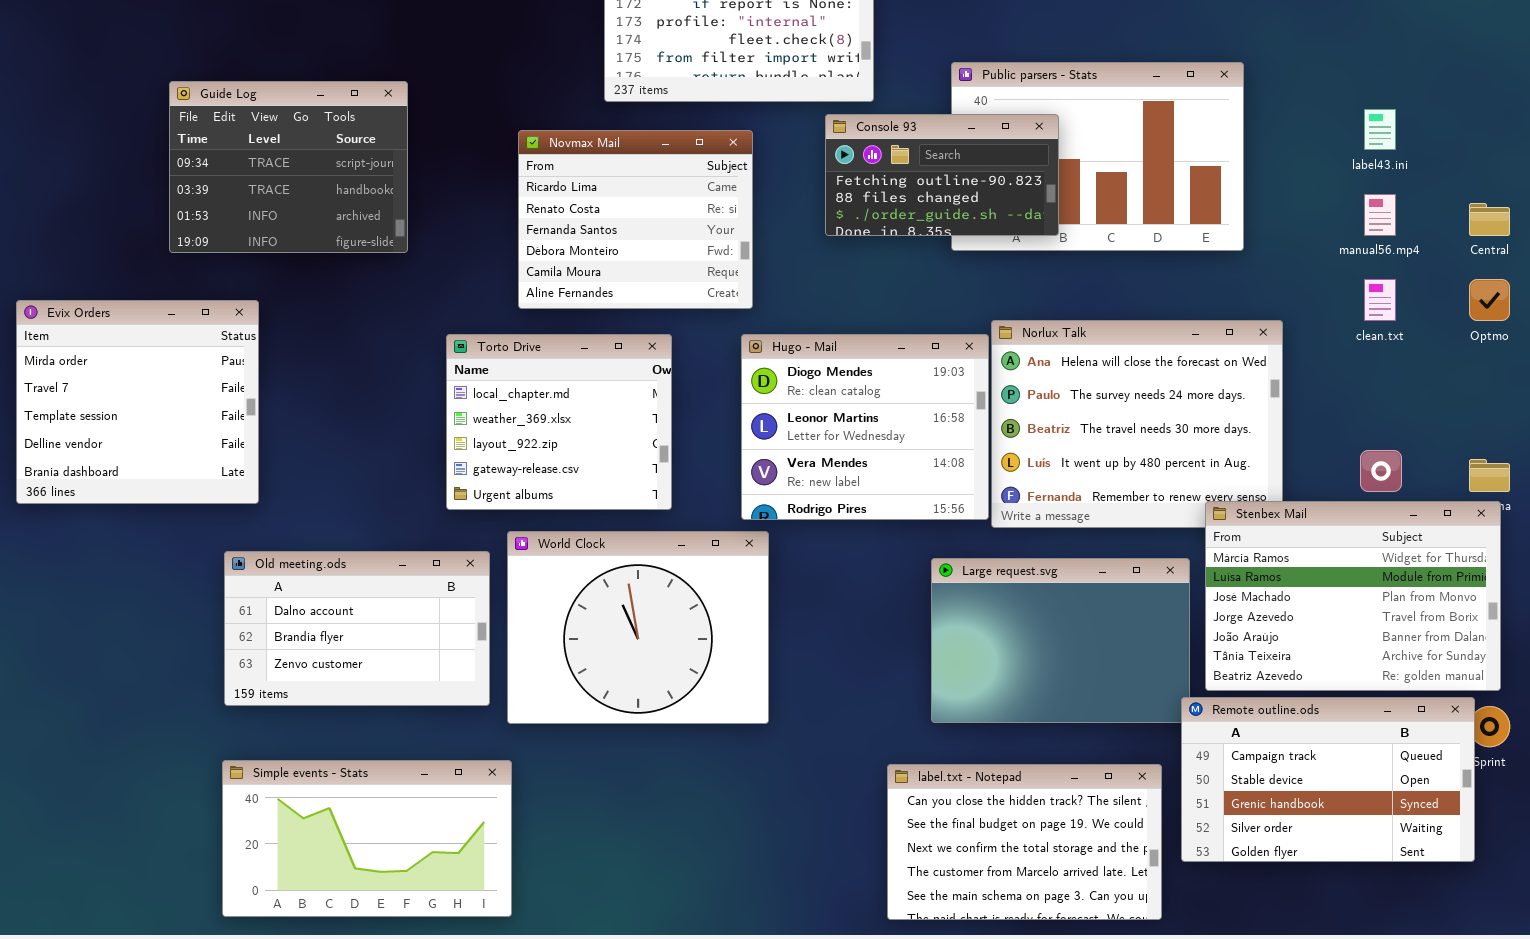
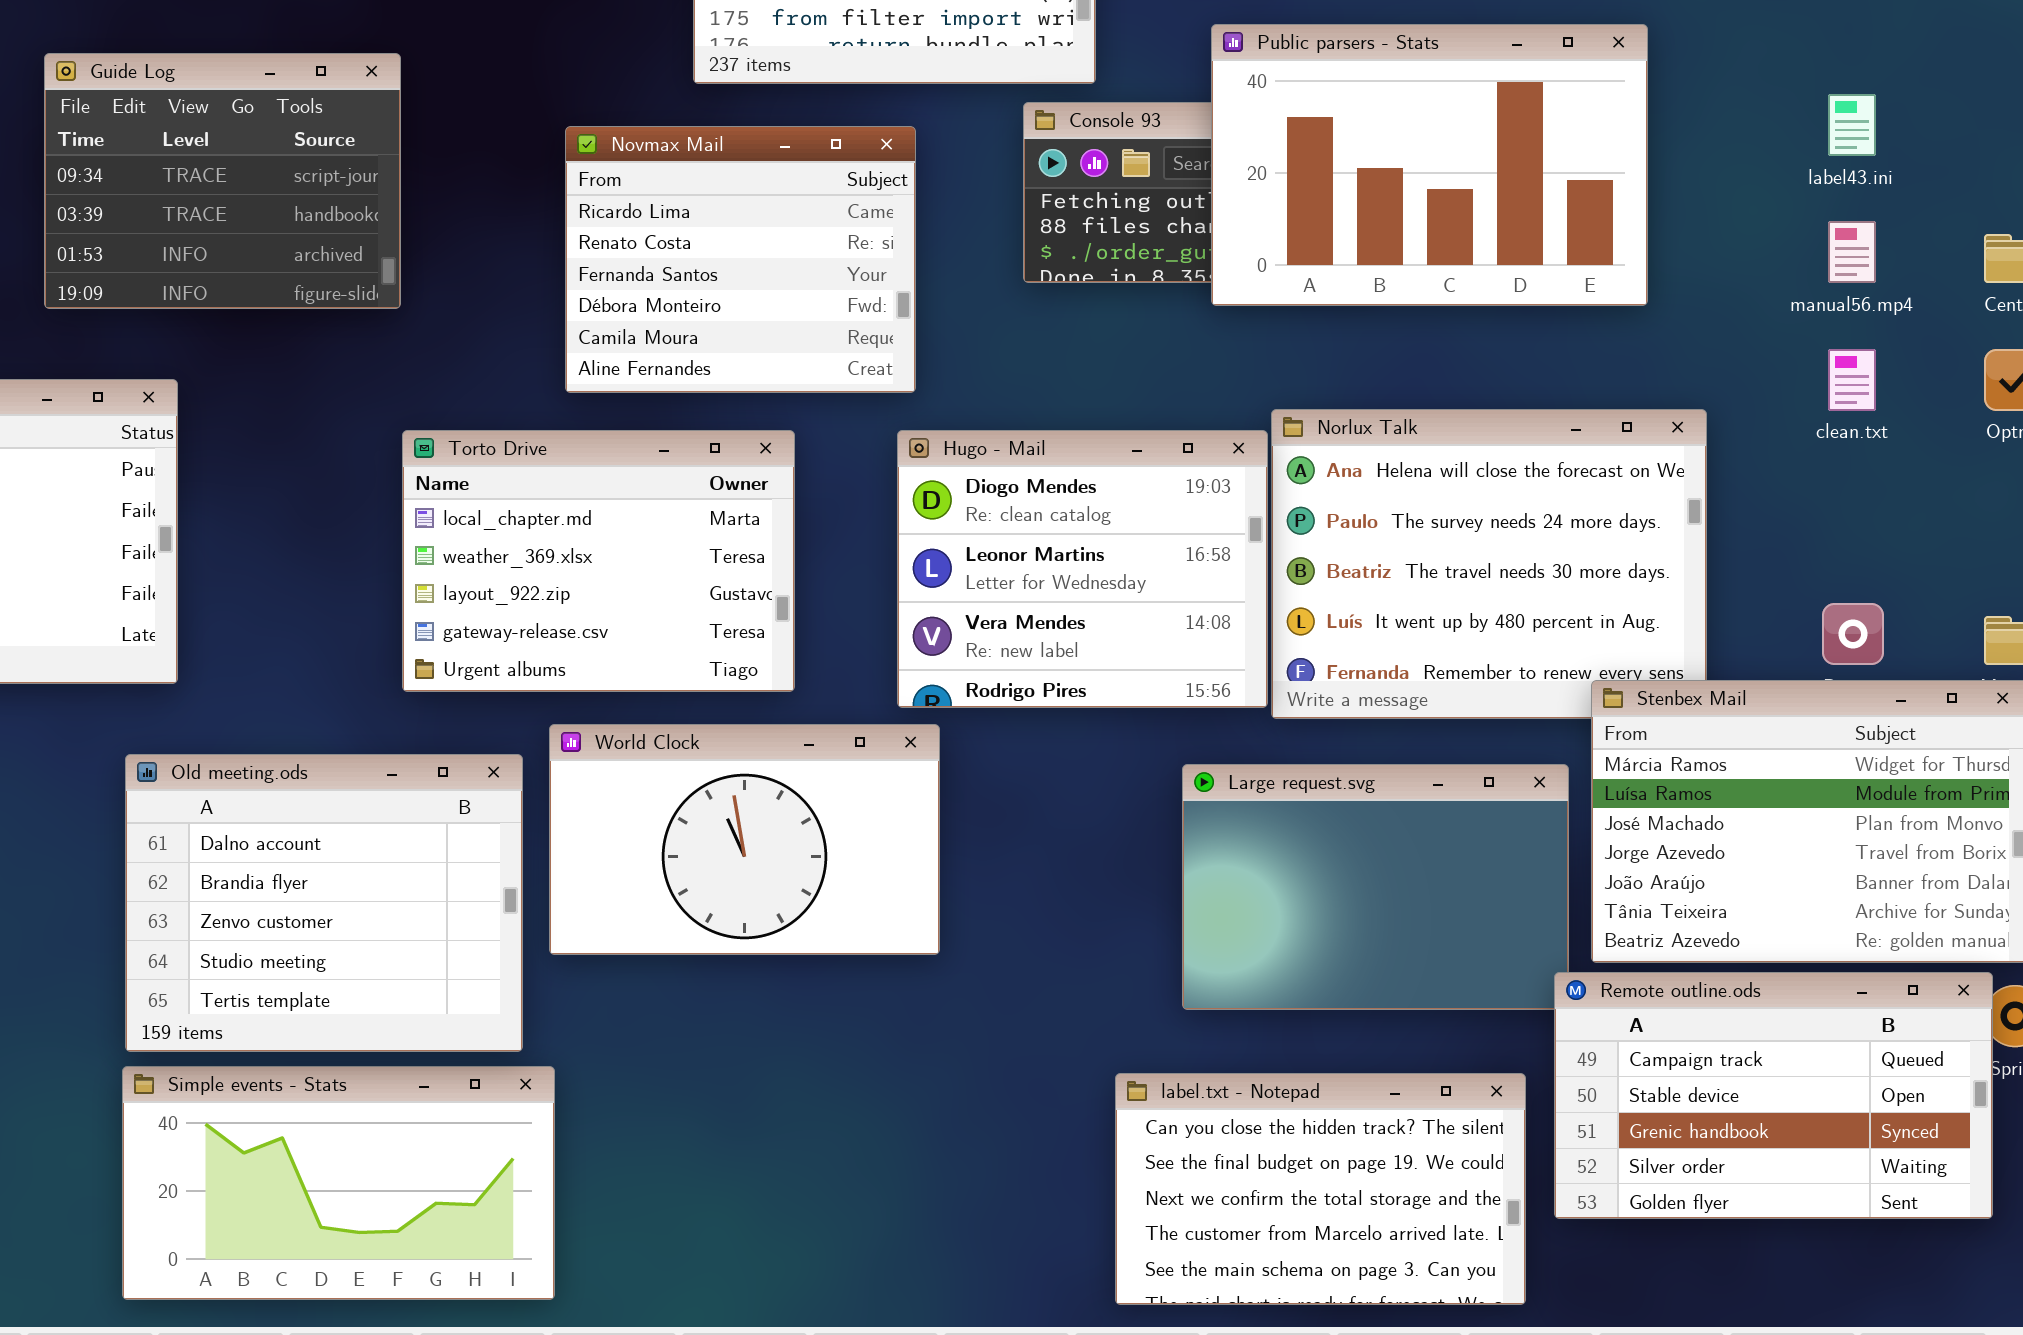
Public parsers - Stats: [951,62,1244,251] -> [1211,24,1648,306], raised
Torto Drive: [446,334,672,510] -> [402,430,795,692], resized
World Clock: [507,531,769,724] -> [549,724,940,955], resized
Old meeting.ods: [224,551,490,706] -> [125,754,523,1052], resized

